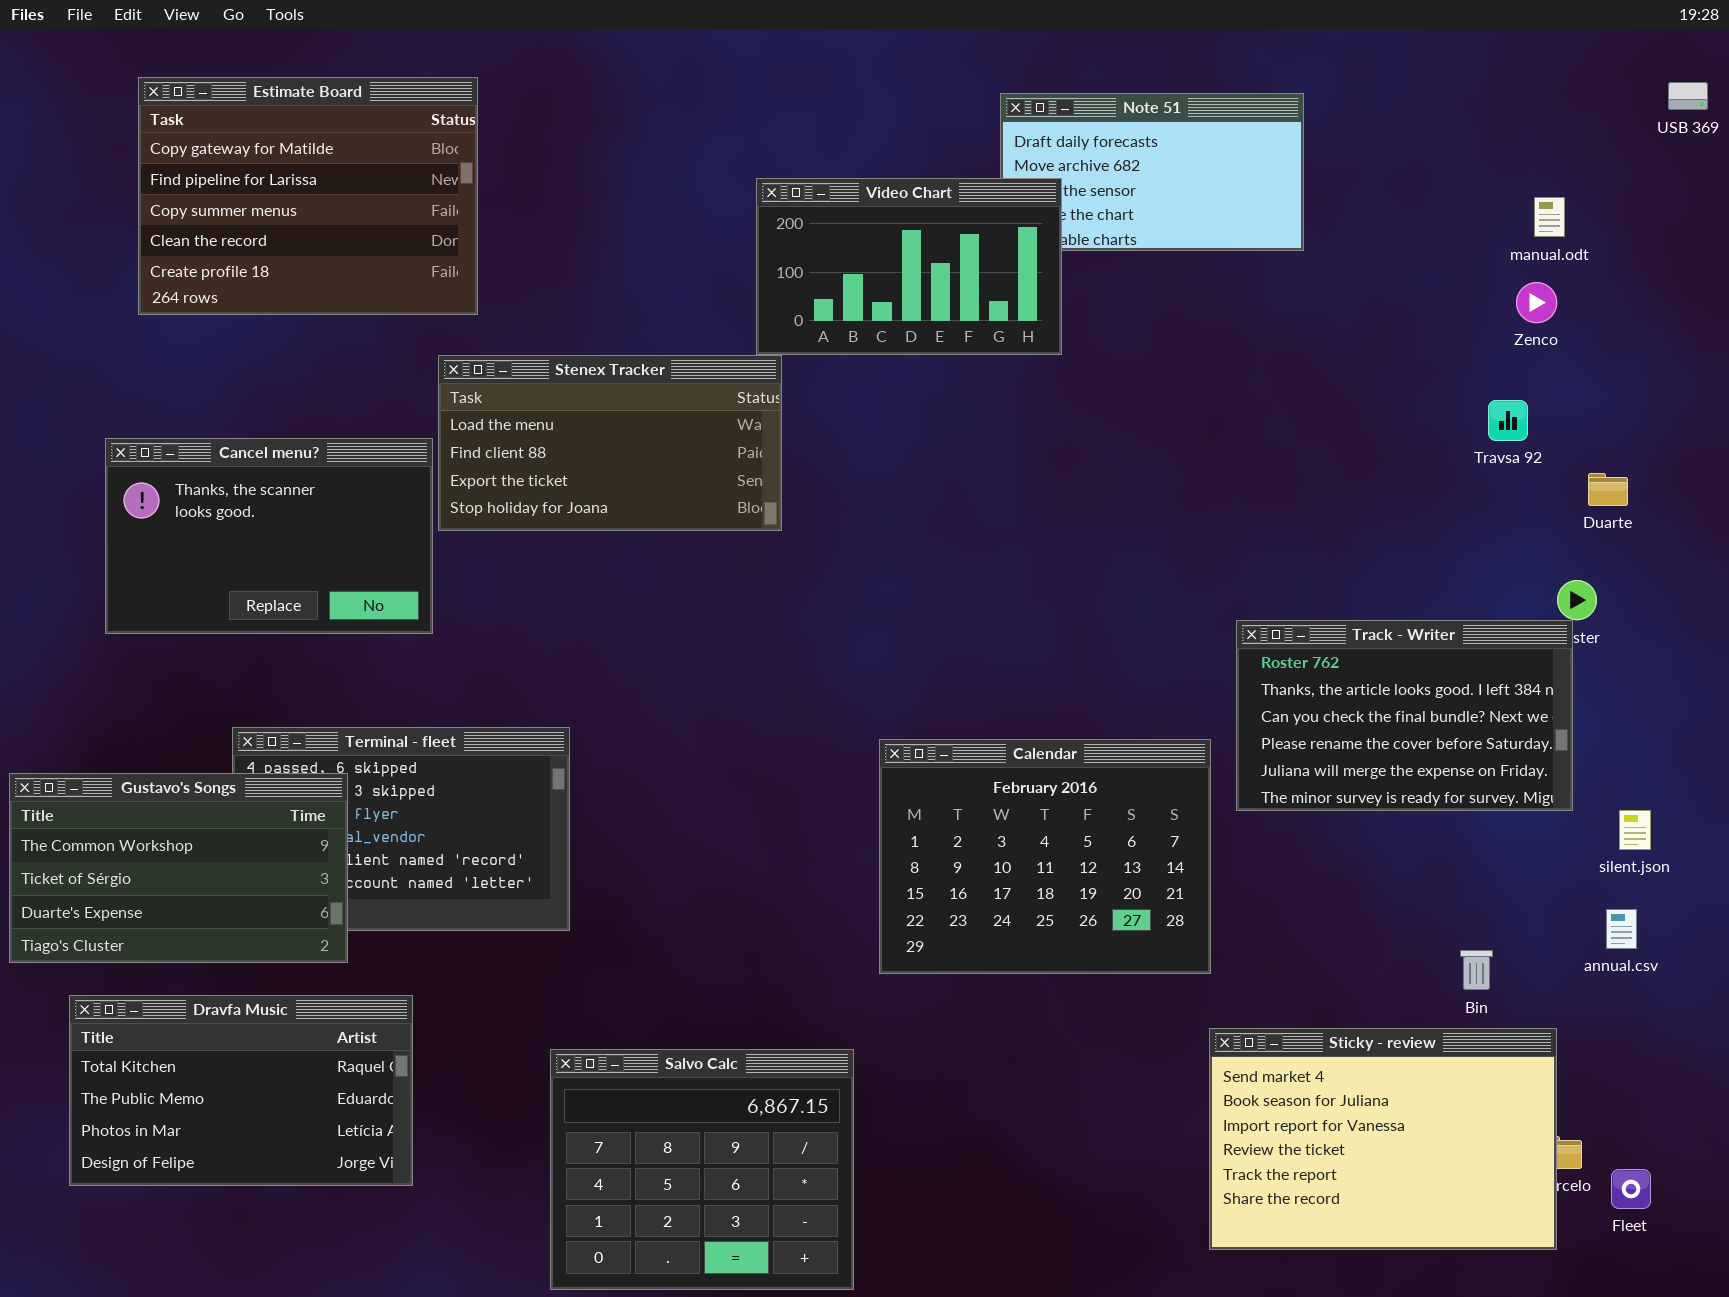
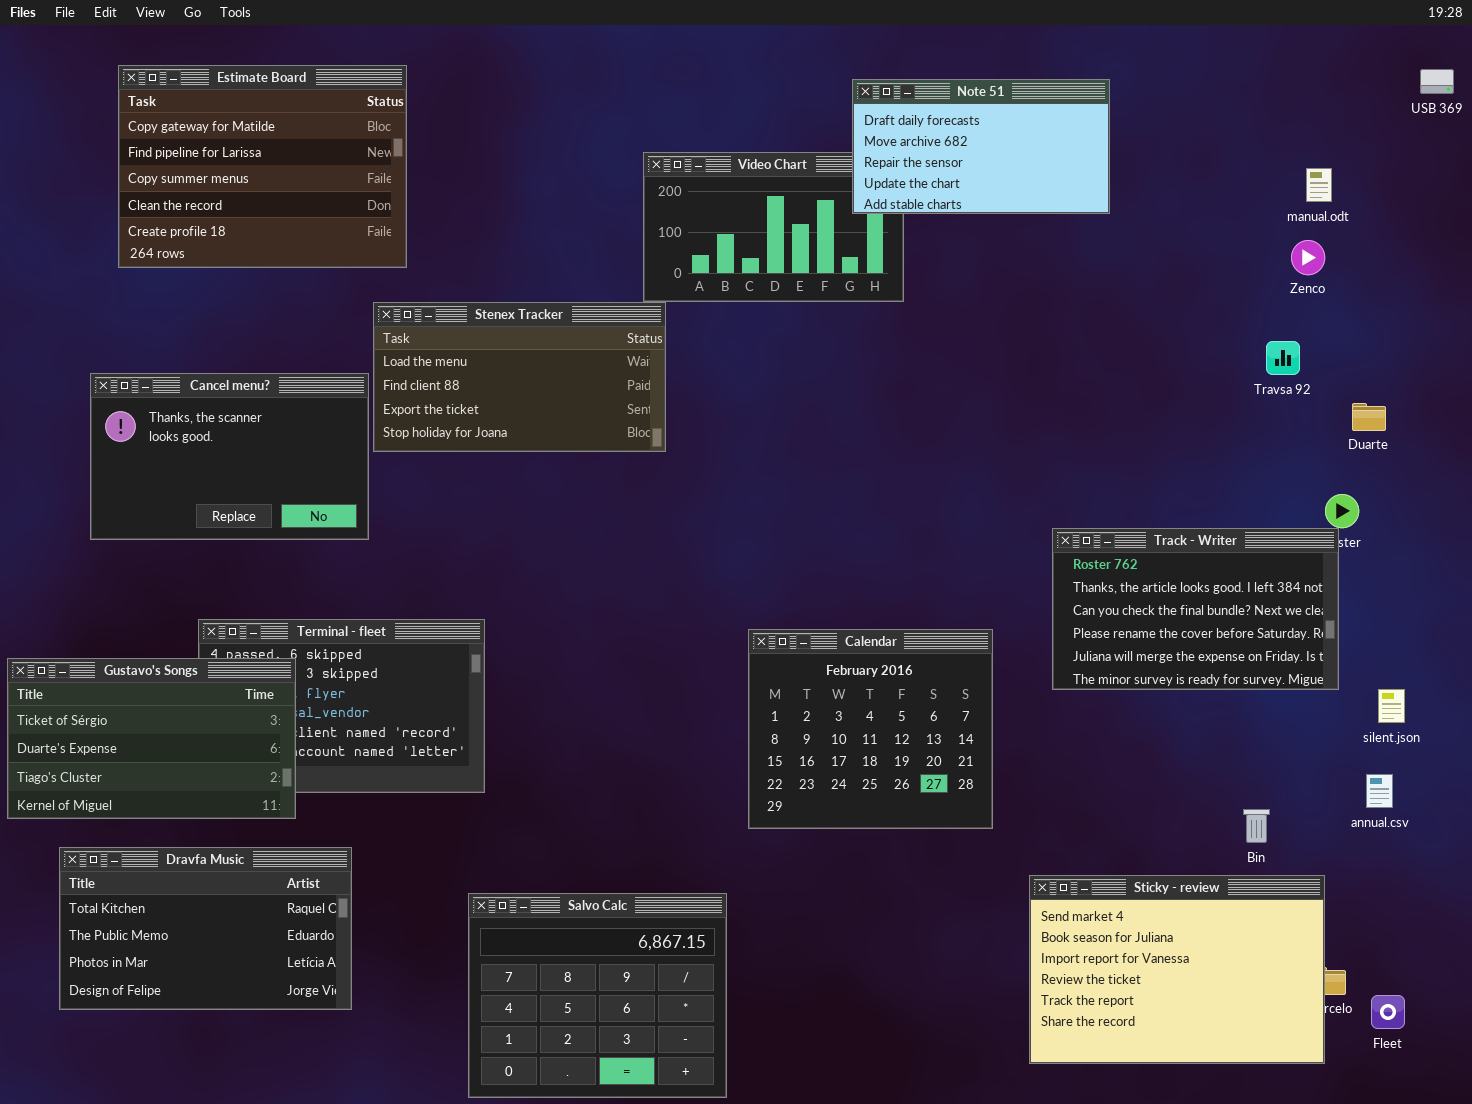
Note 51: [1000,93,1304,251] -> [852,79,1110,214], raised
Calendar: [879,739,1211,974] -> [748,629,993,829], resized
Gustavo's Songs: [9,773,348,963] -> [7,658,296,819], scrolled down 1 row

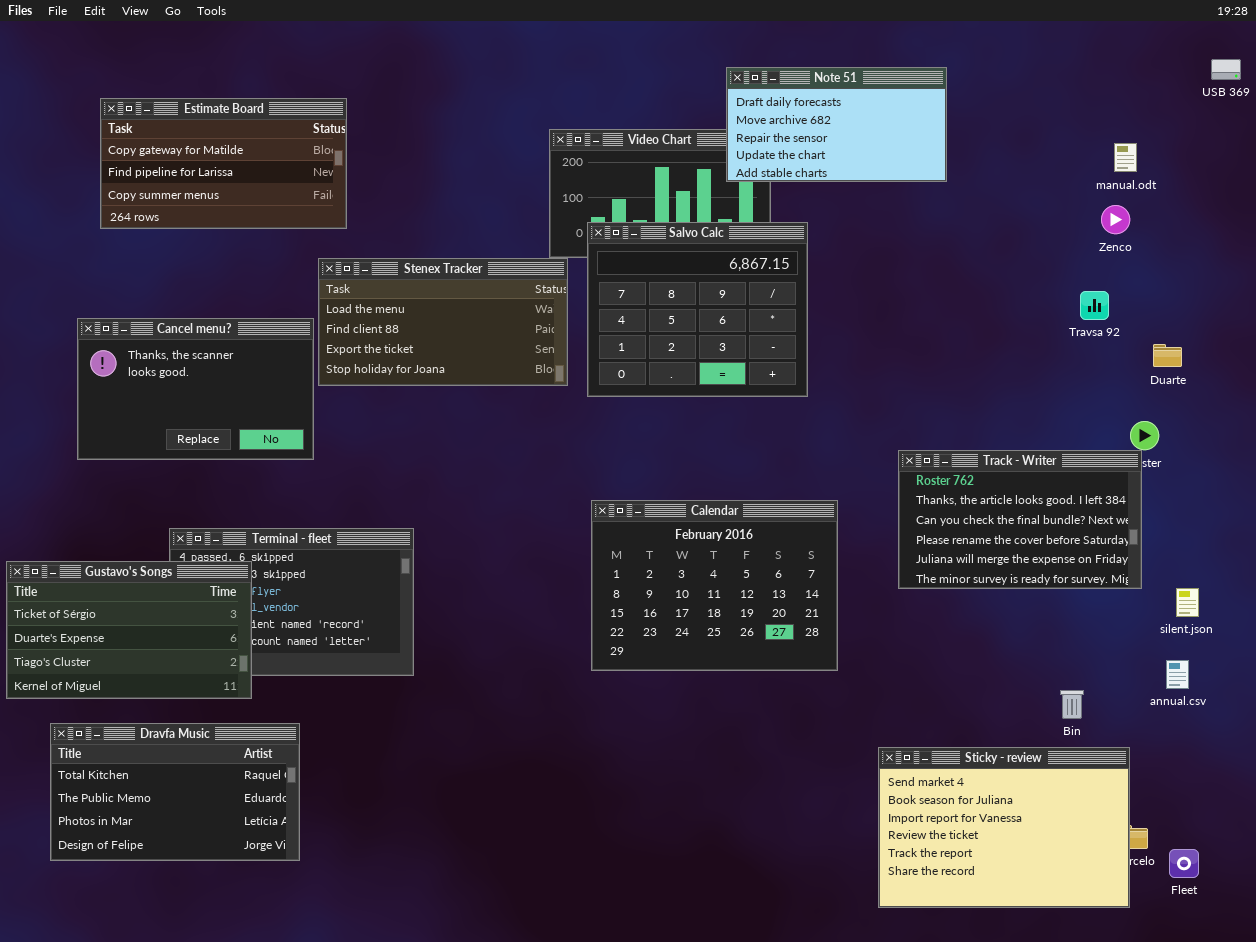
Estimate Board: [118,65,407,268] -> [100,98,347,229], resized
Calendar: [748,629,993,829] -> [591,500,838,671], moved, resized
Salvo Calc: [468,893,727,1098] -> [587,222,808,397], moved

